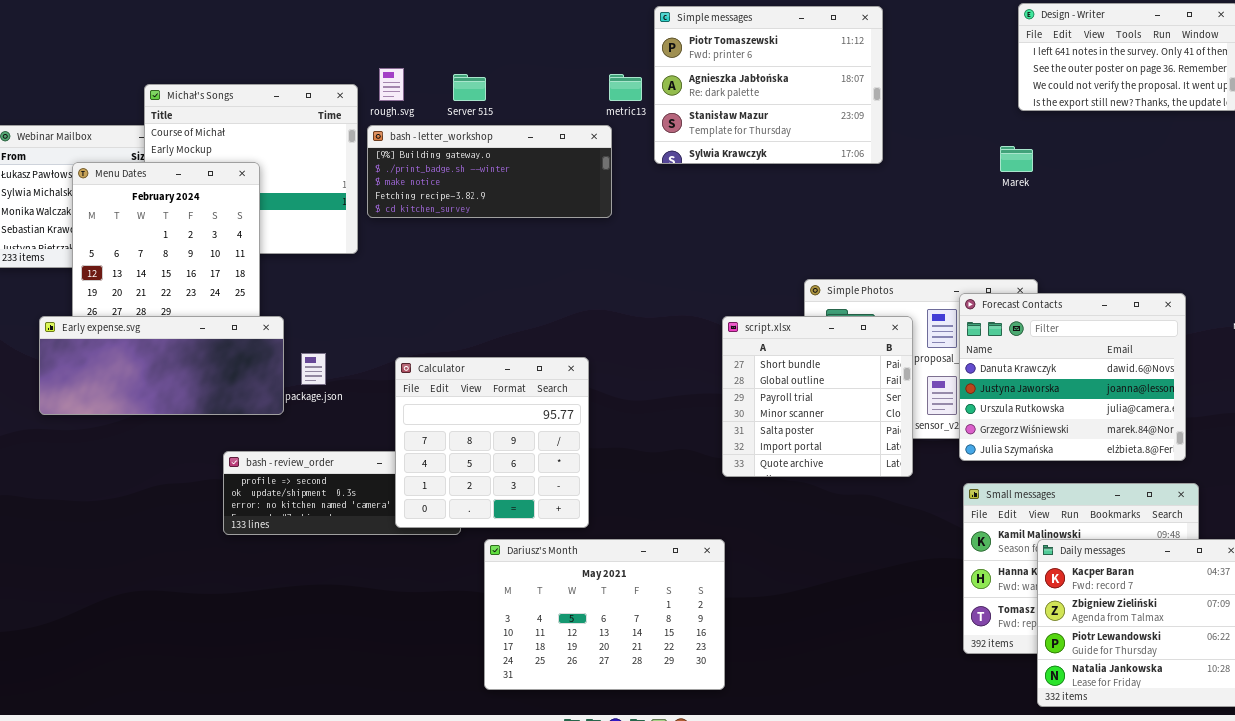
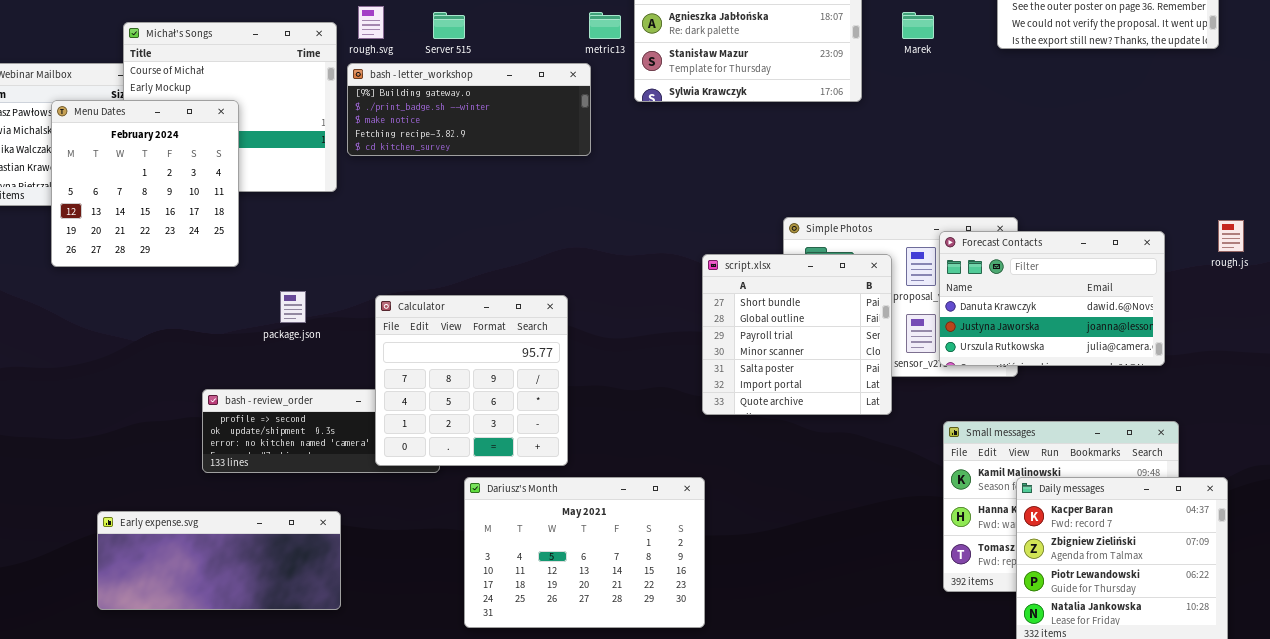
Marek: [1000,146,1033,172] -> [902,12,934,39], moved
Forecast Contacts: [959,293,1186,461] -> [939,231,1165,366], resized
Early expense.svg: [39,316,284,415] -> [97,511,341,610], moved

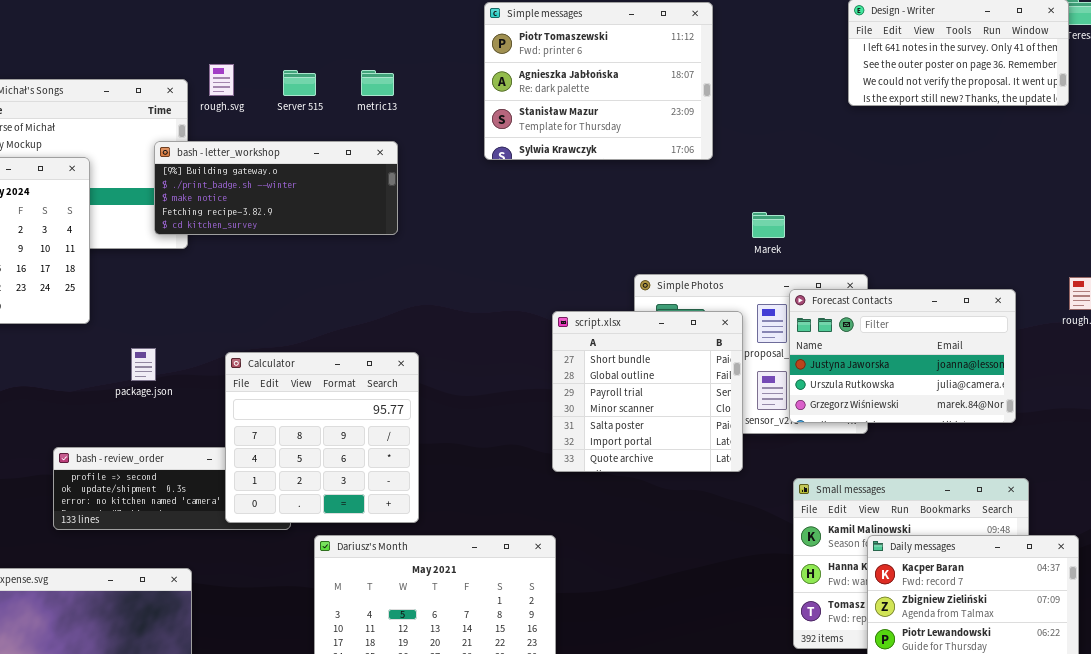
metric13: [589,12,621,39] -> [361,70,394,96], moved
Marek: [902,12,934,39] -> [752,212,785,238], moved
bash - letter_workshop: [347,63,591,156] -> [154,141,398,235], moved
Forecast Contacts: [939,231,1165,366] -> [789,289,1016,423], scrolled down 1 row

